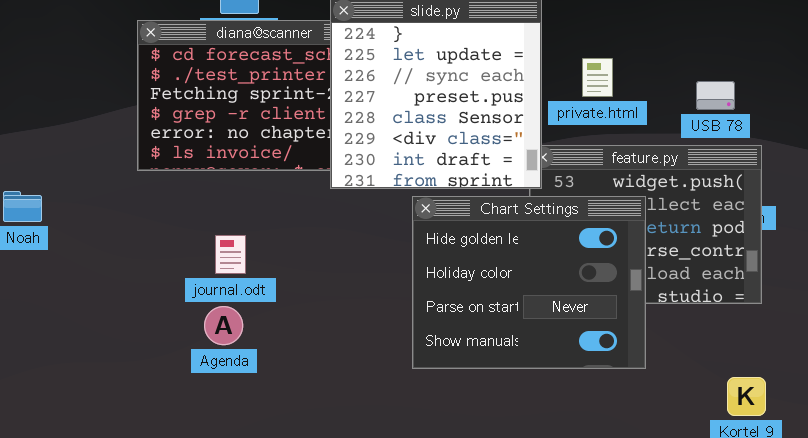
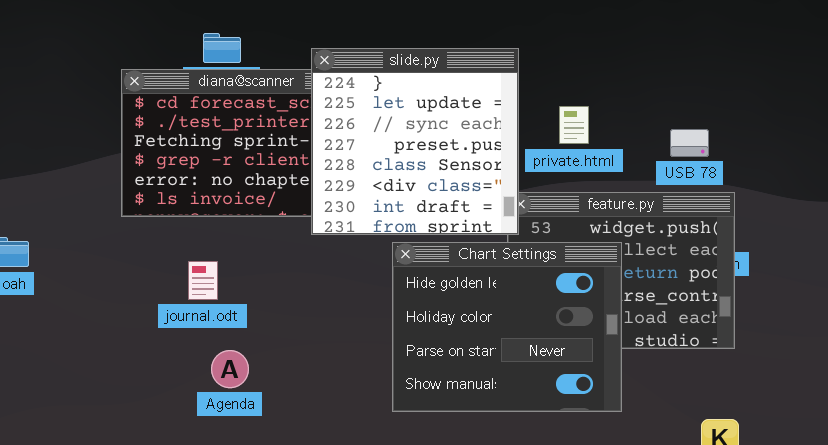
journal.odt: [215,235,246,274] -> [188,261,218,300], moved
Agenda: [204,306,243,345] -> [211,350,249,388], moved

